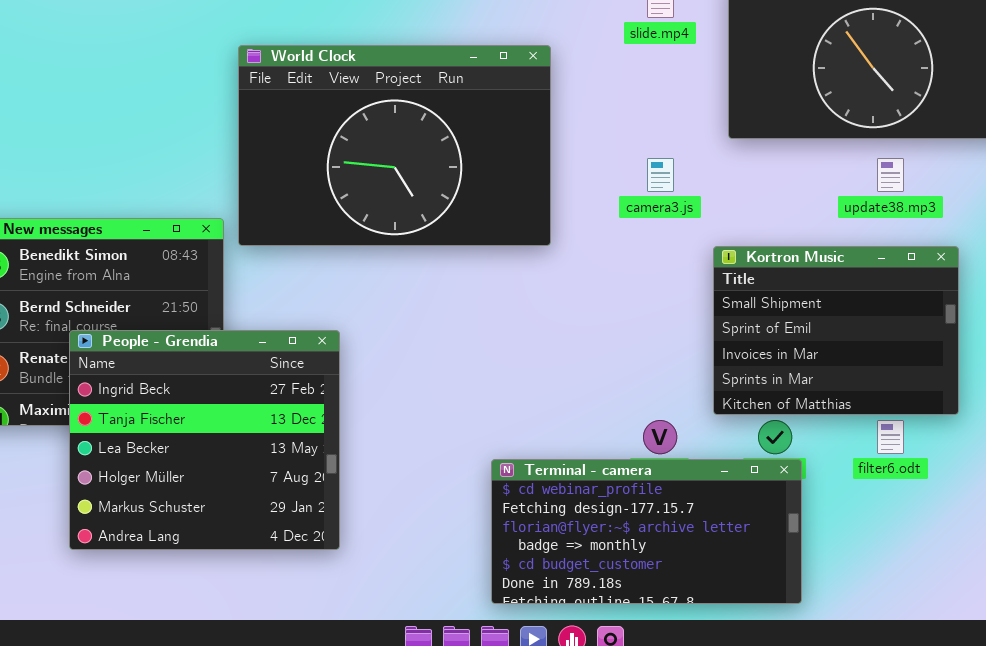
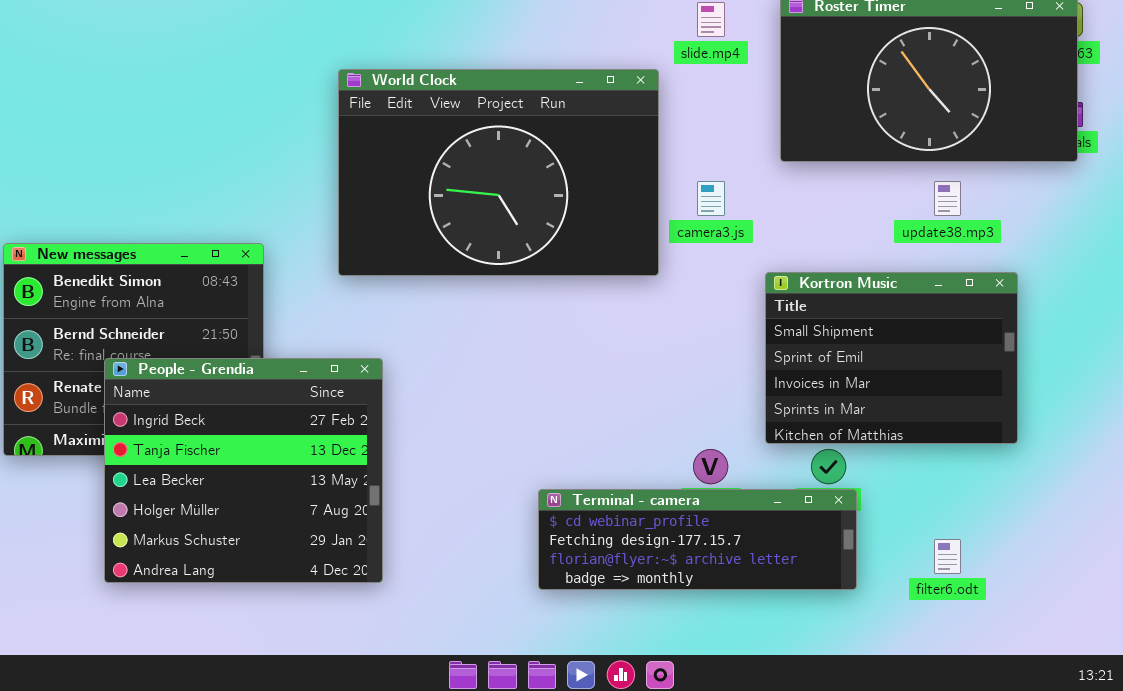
World Clock: [238,45,551,246] -> [338,69,659,276], moved
filter6.odt: [877,420,904,454] -> [934,539,961,574], moved
Terminal - camera: [491,459,802,604] -> [538,489,857,590], resized

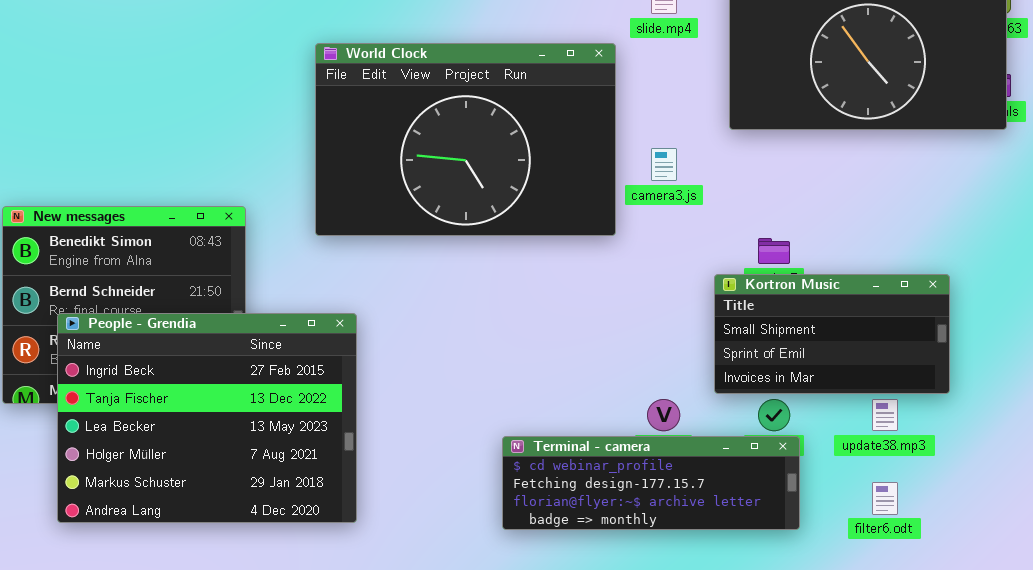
update38.mp3: [934,181,961,216] -> [872,399,898,431], moved
Kortron Music: [765,272,1018,444] -> [714,274,950,394], resized
People - Grendia: [104,358,383,583] -> [57,313,357,523], resized

